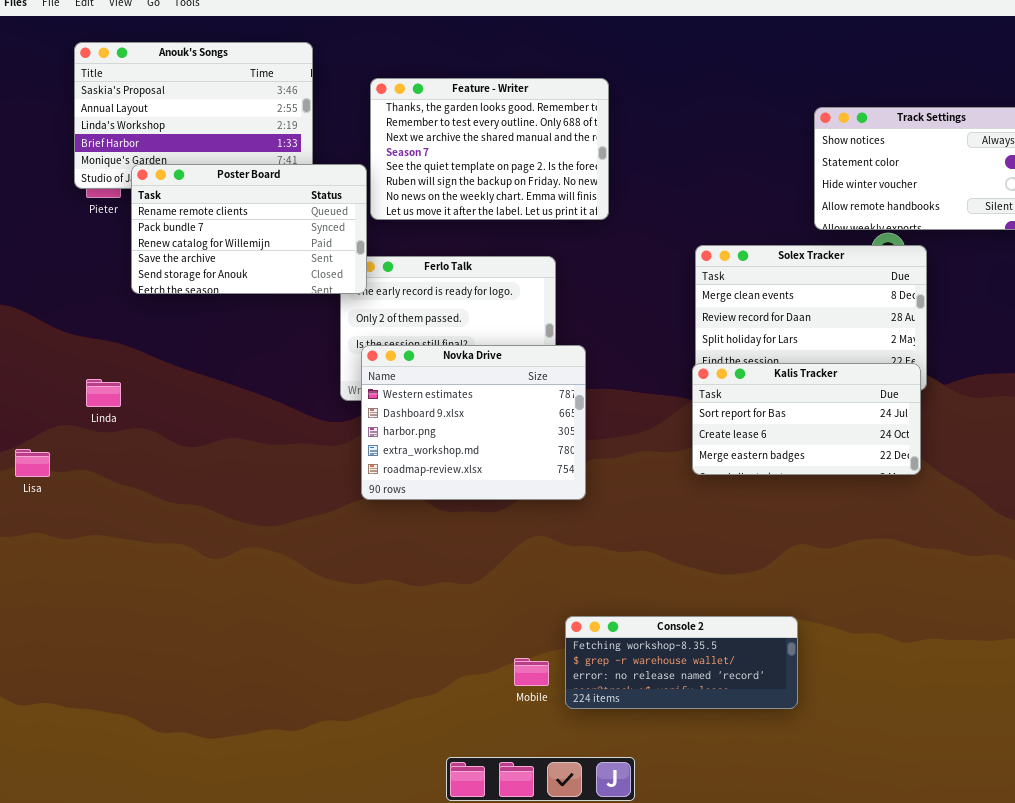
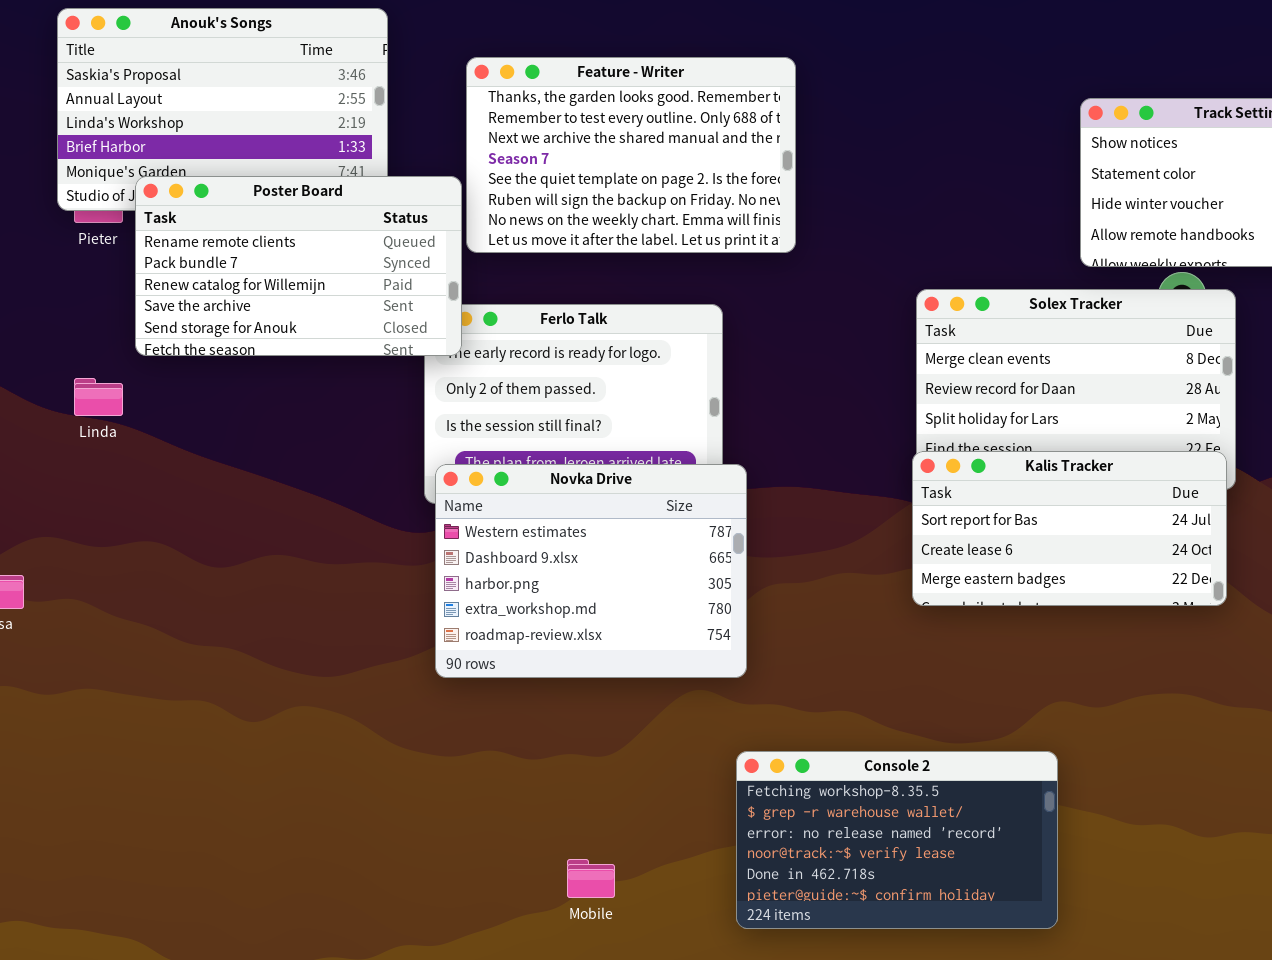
Novka Drive: [361,345,586,500] -> [435,464,747,678], moved
Linda: [86,379,121,407] -> [74,378,123,416], moved
Console 2: [565,616,798,709] -> [736,751,1058,929], resized
Mobile: [514,658,549,686] -> [567,859,615,898], moved

